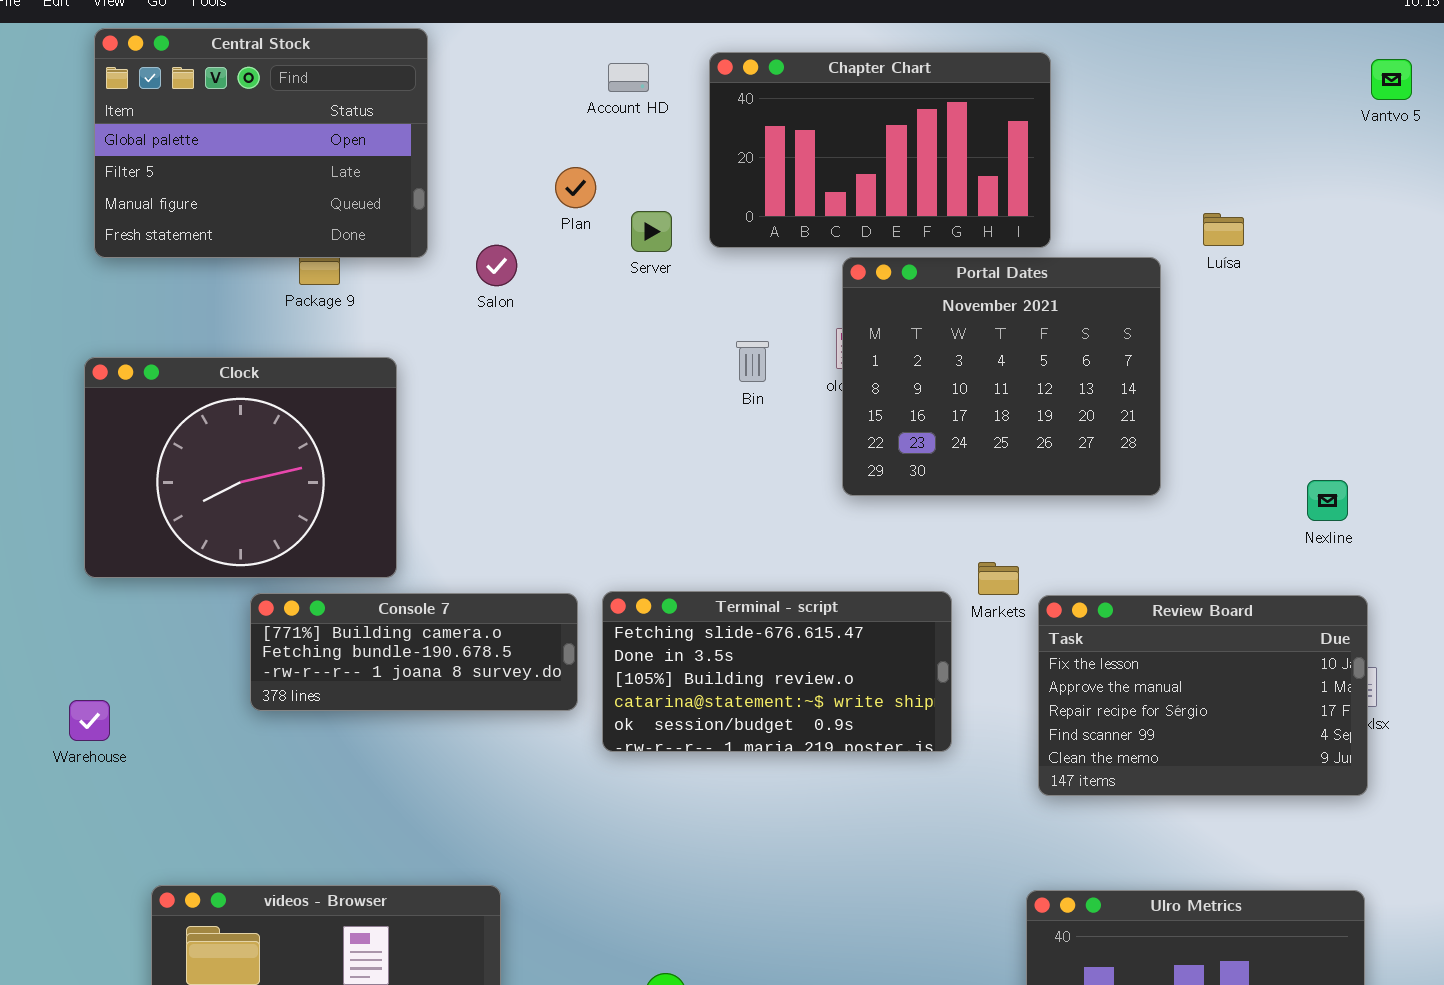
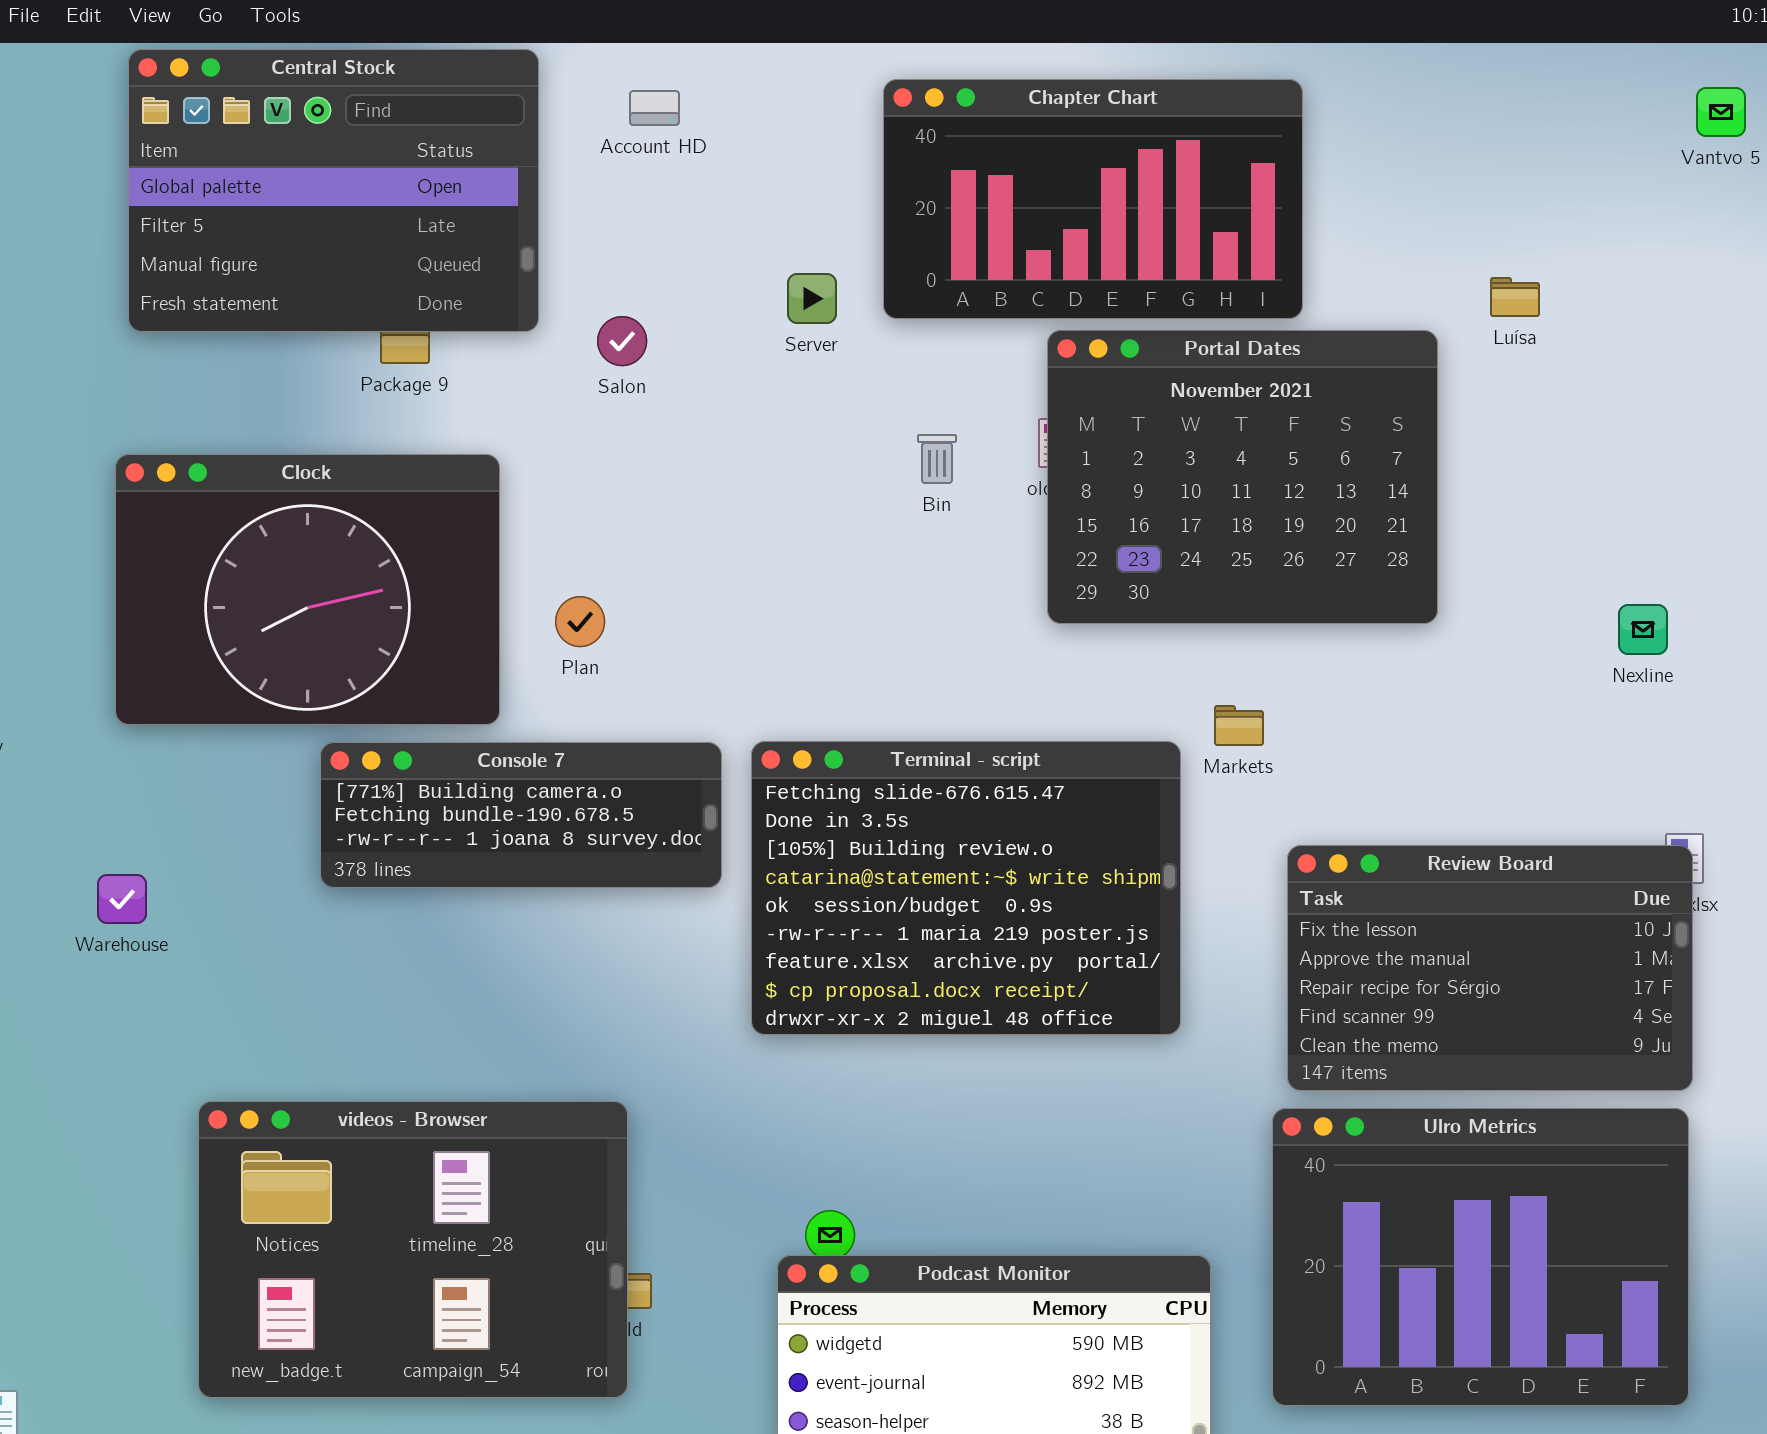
Account HD: [608,63,649,92] -> [629,90,680,126], moved
Plan: [555,167,596,208] -> [555,596,605,647], moved
Terminal - script: [602,591,952,752] -> [751,741,1181,1035], resized
Review Board: [1038,595,1368,796] -> [1287,845,1693,1091], moved

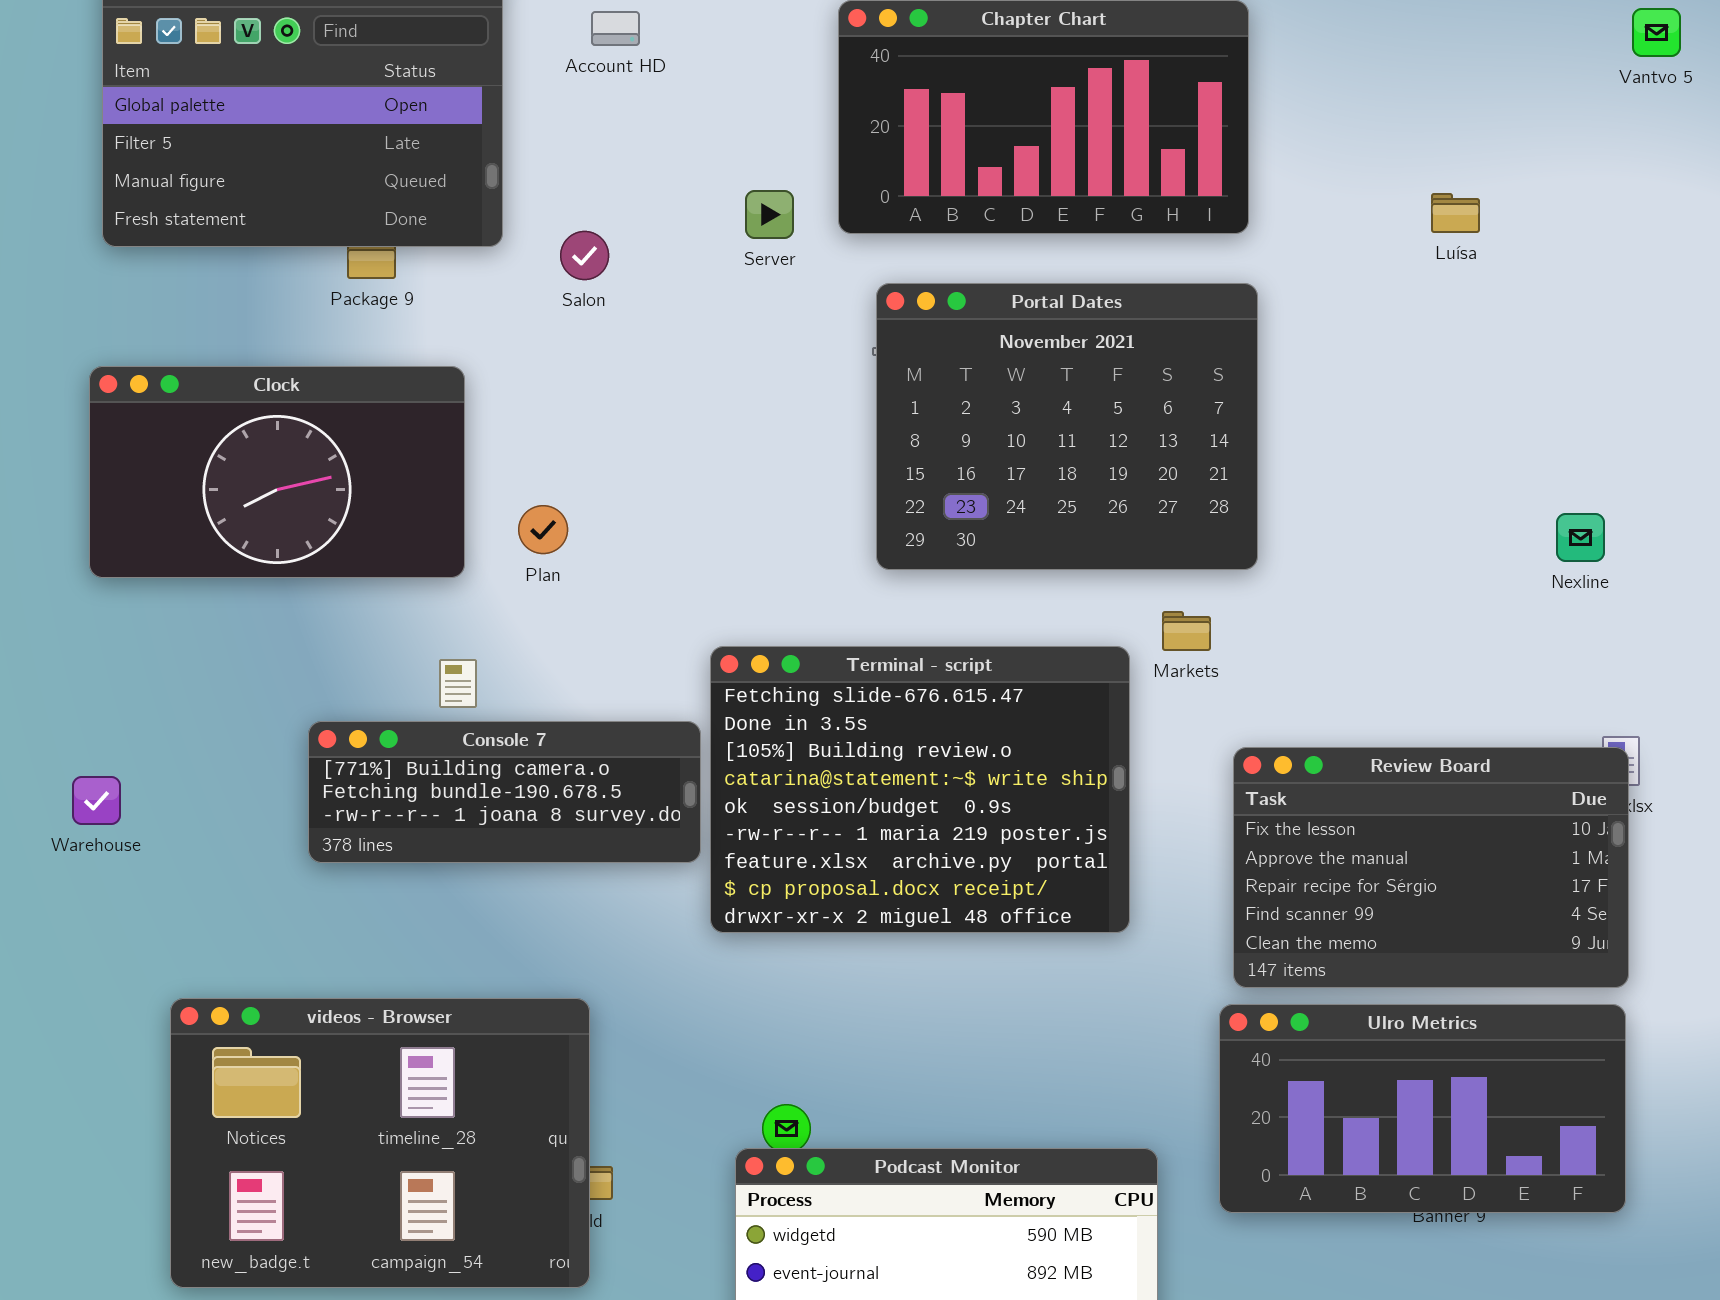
Portal Dates: [1047,330,1438,624] -> [876,283,1258,570], moved
Clock: [115,454,500,725] -> [89,366,465,578], resized
Console 7: [320,742,722,888] -> [308,721,701,863], moved
Ulro Metrics: [1272,1108,1689,1406] -> [1219,1004,1626,1213], resized

